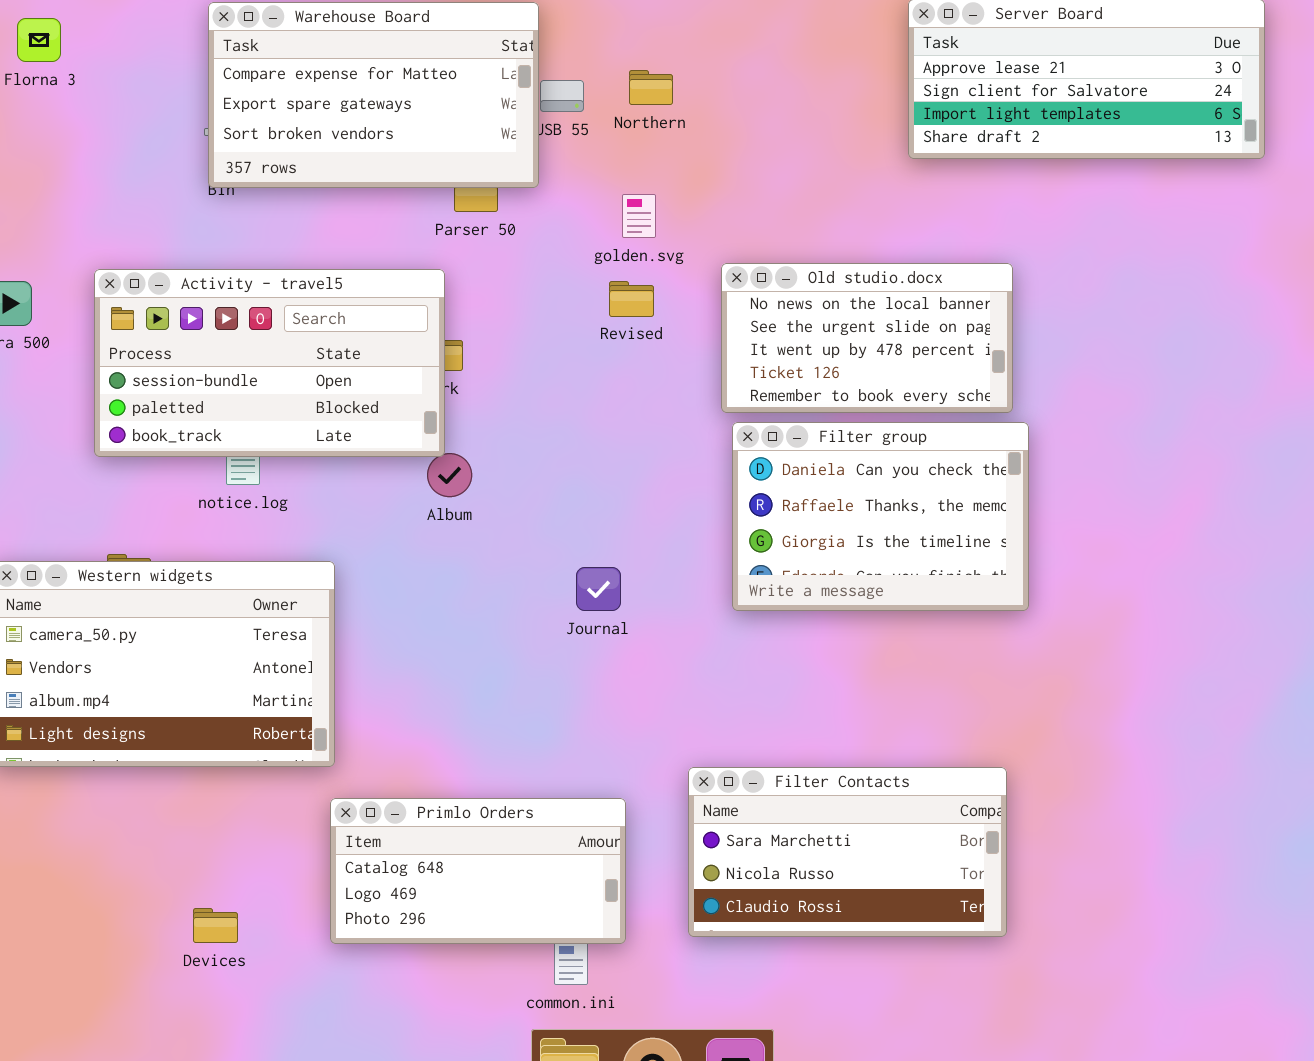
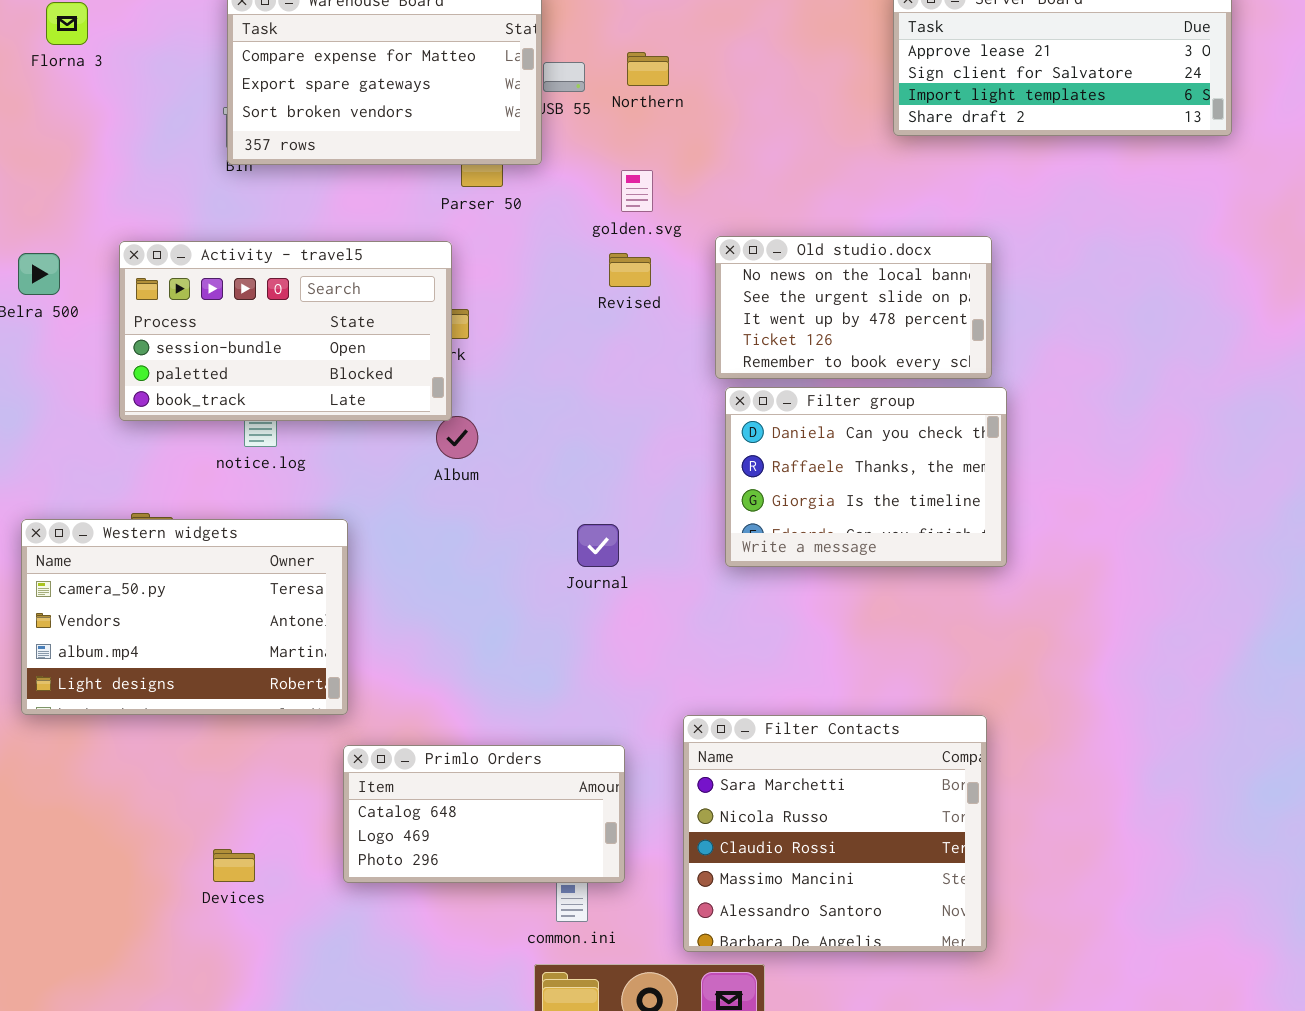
Filter Contacts: [688,767,1007,937] -> [683,715,987,952], resized

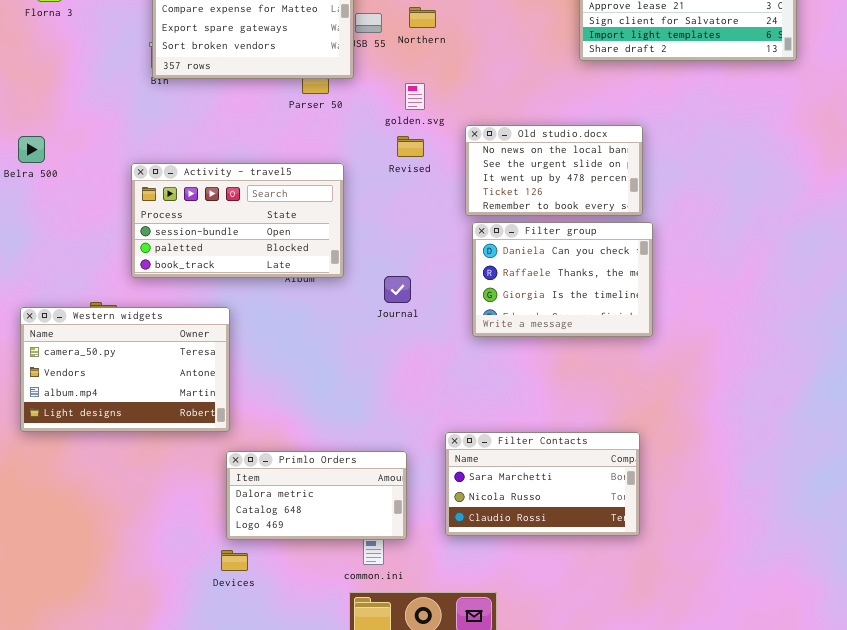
Activity - travel5: [119,241,452,421] -> [131,163,344,278], moved
Journal: [577,524,619,567] -> [384,276,411,303], moved
Filter Contacts: [683,715,987,952] -> [445,432,640,536], resized
Primlo Orders: [343,745,625,883] -> [226,451,407,540], scrolled up 1 row
Devices: [213,849,255,882] -> [221,550,248,571], moved

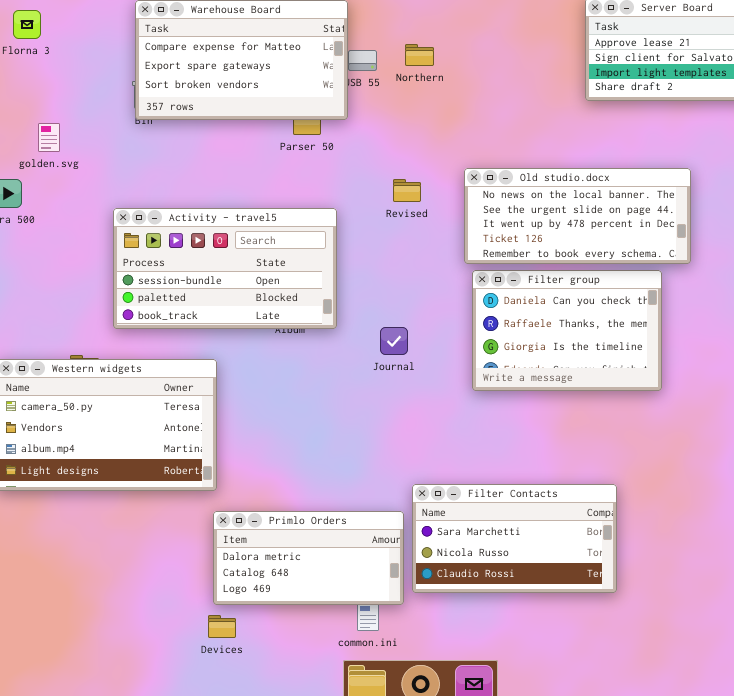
golden.svg: [405,83,425,110] -> [38,123,60,152], moved
Old studio.docx: [465,125,643,216] -> [464,168,691,264], resized
Filter Contacts: [445,432,640,536] -> [412,484,617,593], moved

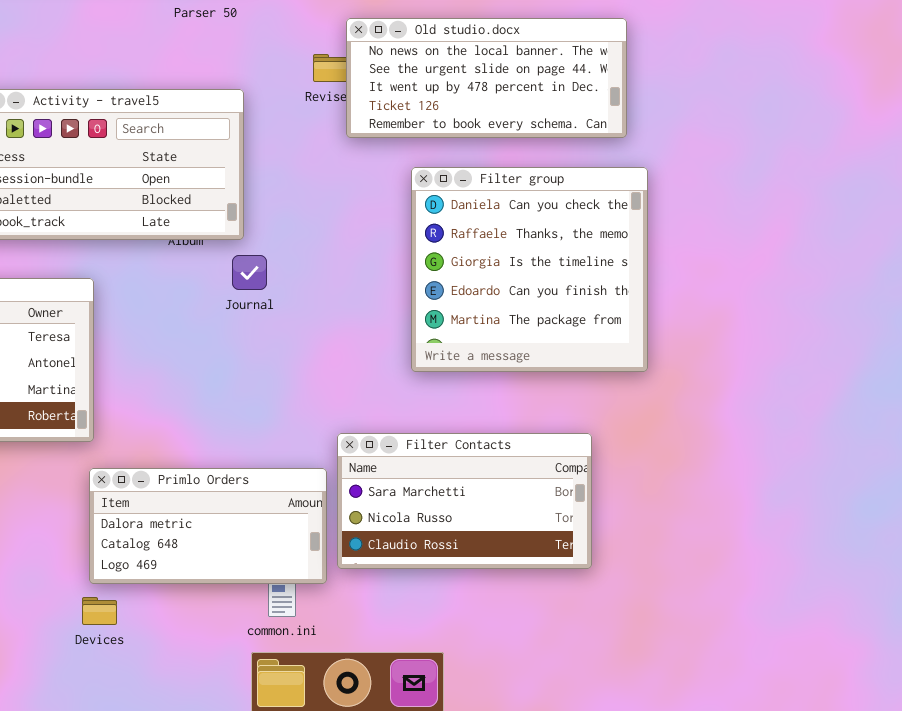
Old studio.docx: [464,168,691,264] -> [346,18,627,138], moved
Filter group: [472,270,662,391] -> [411,167,648,372], resized
Journal: [380,327,408,355] -> [232,255,267,290], moved

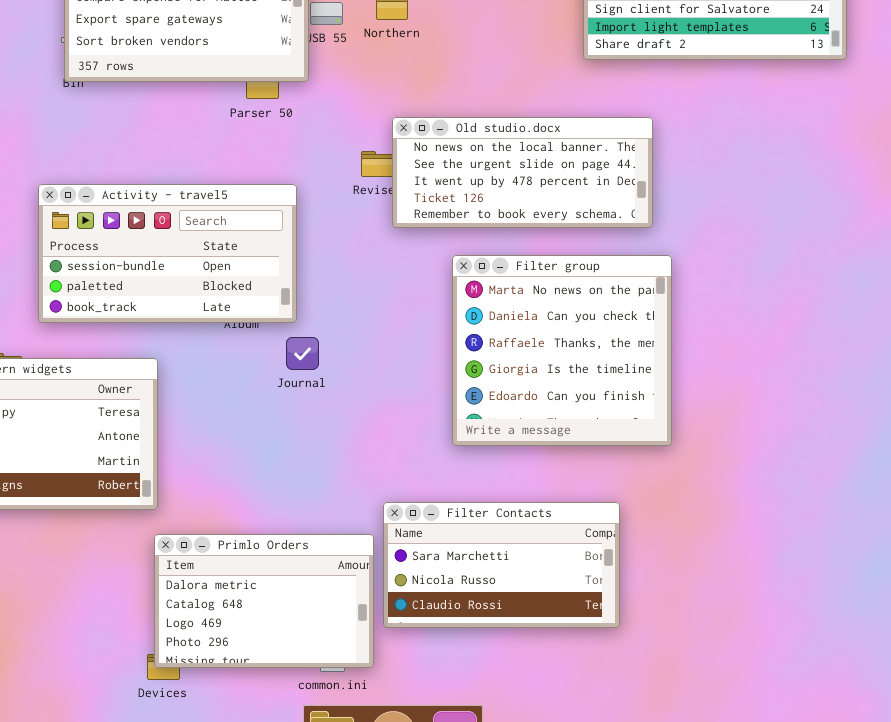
Filter group: [411,167,648,372] -> [452,255,672,446], scrolled up 1 row
Primlo Orders: [89,468,327,584] -> [154,534,374,668], resized

